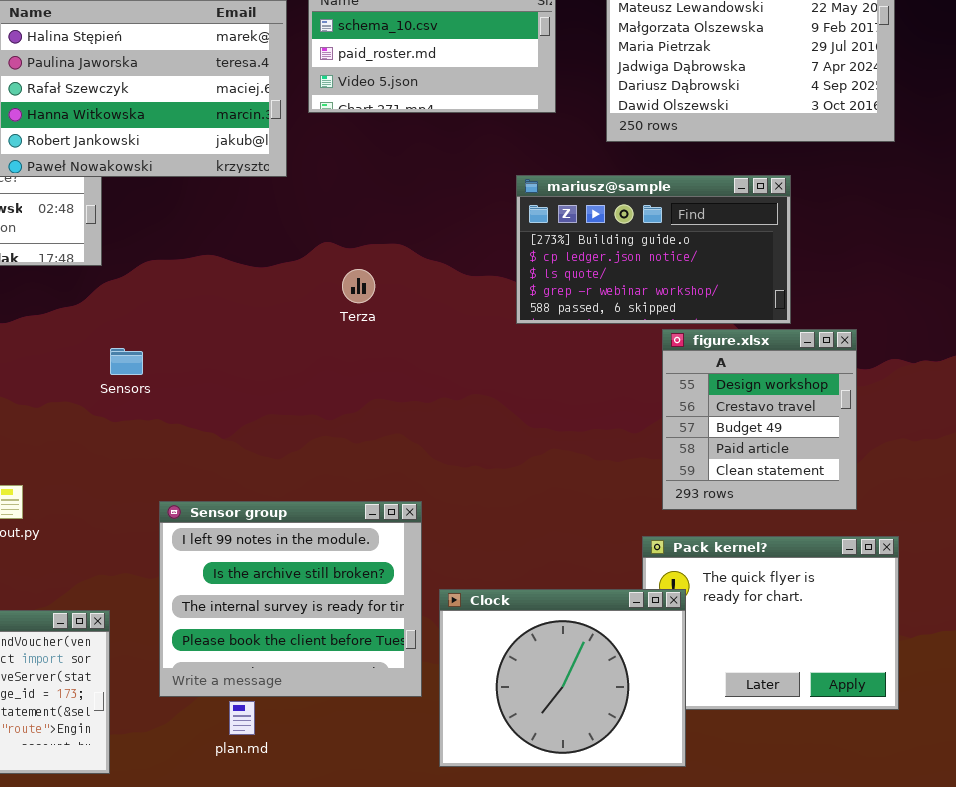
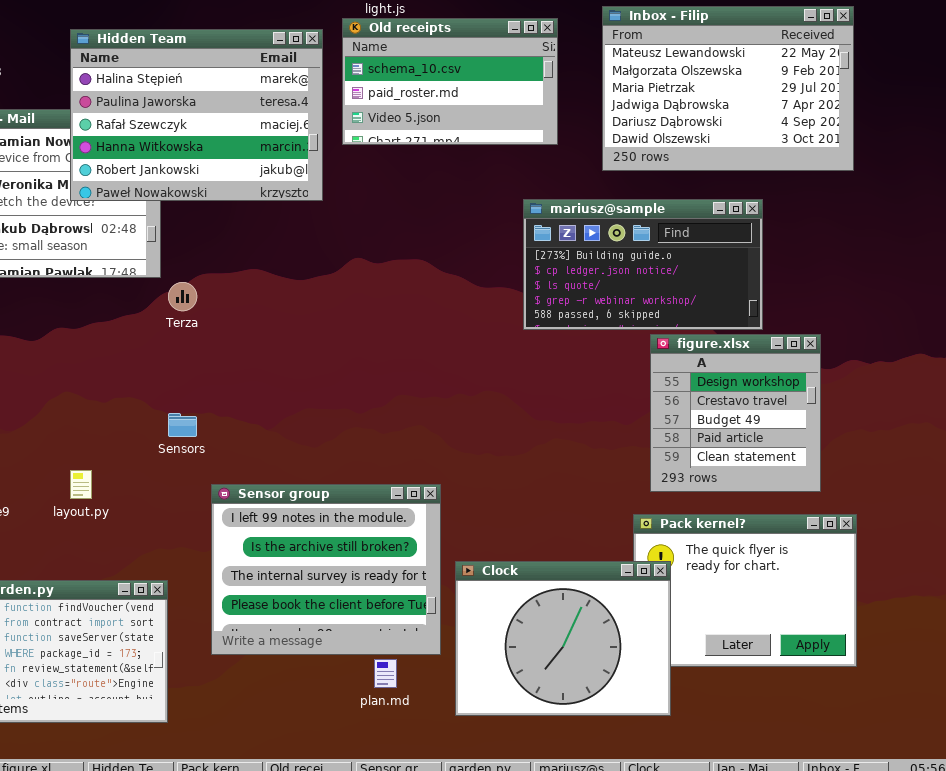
Terza: [342,269,375,303] -> [168,282,197,311], moved
Sensors: [110,348,143,375] -> [168,413,197,437], moved
plan.md: [229,701,255,735] -> [374,659,397,688], moved

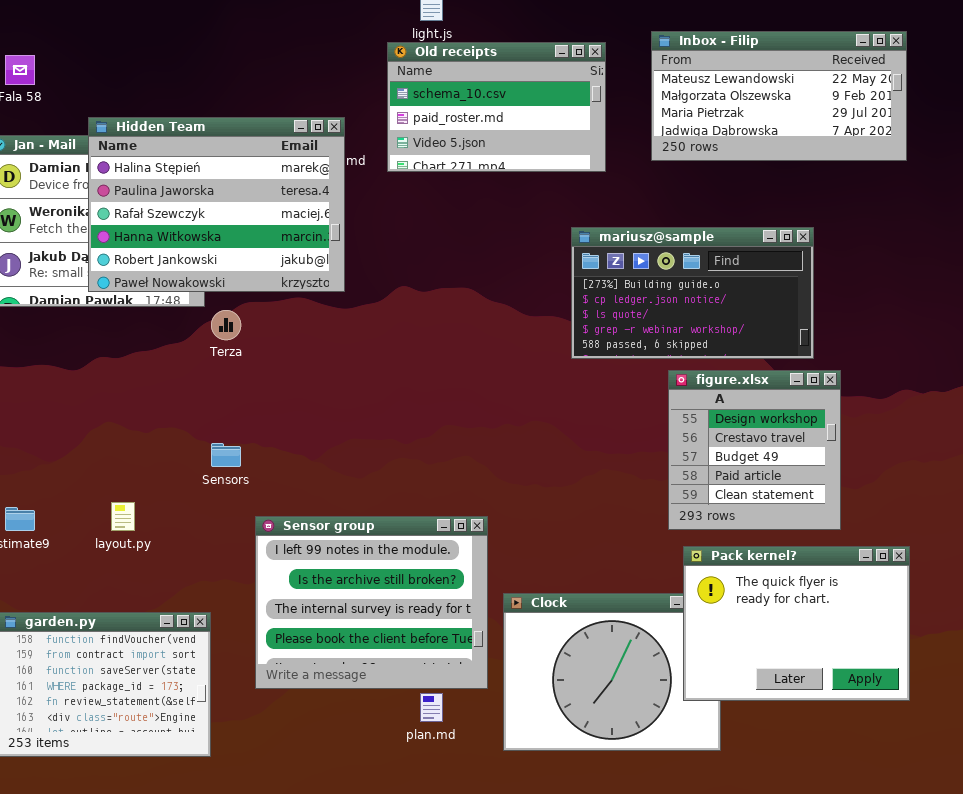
Inbox - Filip: [602,6,854,171] -> [651,31,907,161], resized
Hidden Team: [70,29,323,201] -> [88,117,345,292], moved
figure.xlsx: [650,334,821,492] -> [668,370,841,530], moved
Pack kernel?: [633,514,857,667] -> [683,546,910,701], raised

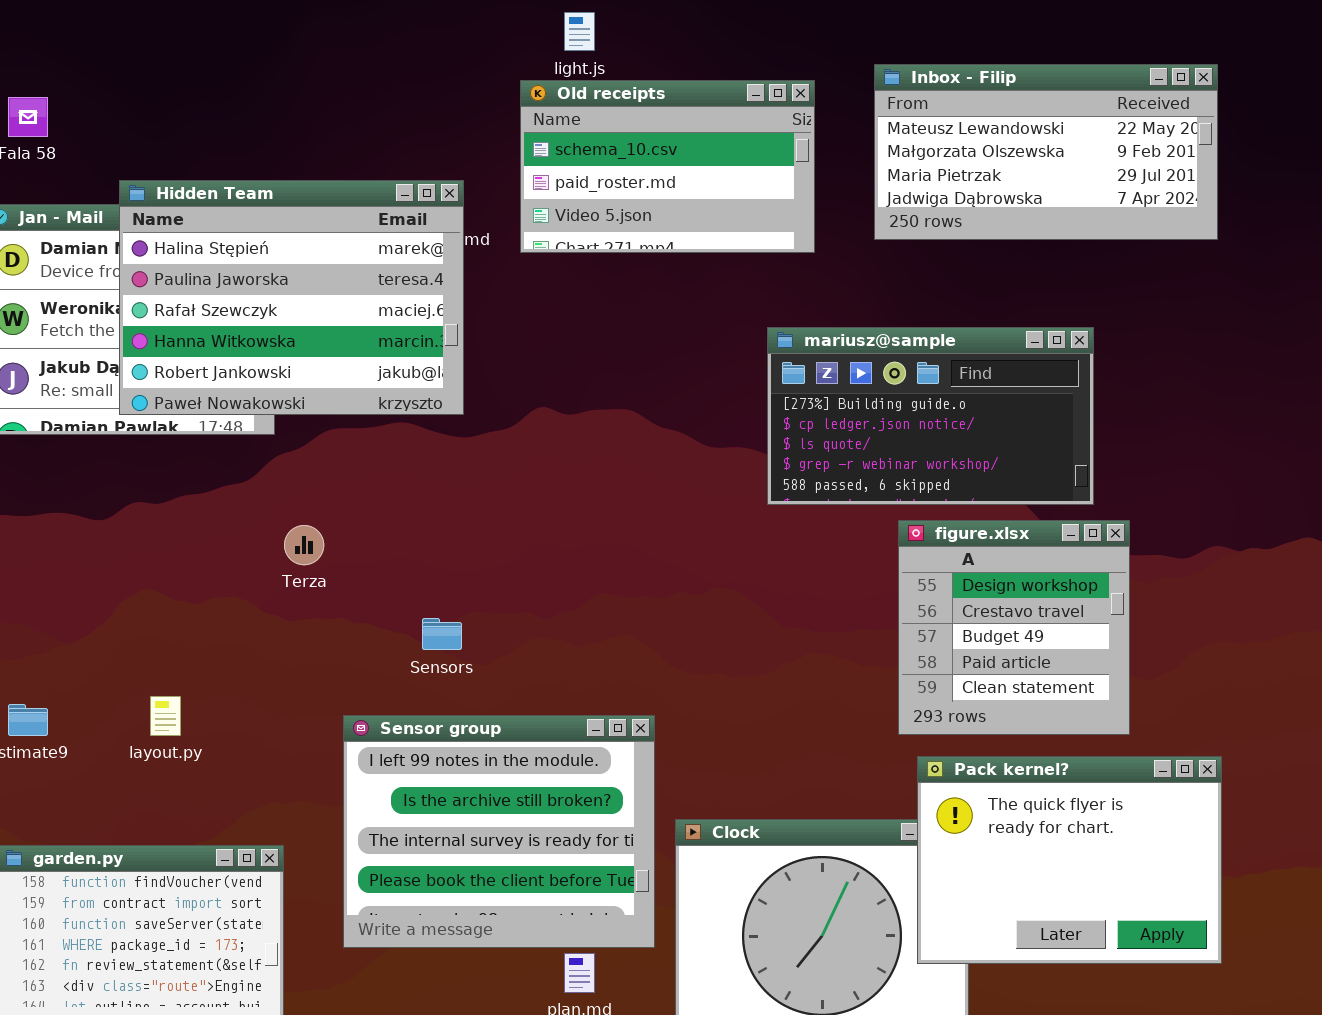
Terza: [211,310,241,340] -> [284,525,324,565], moved
Sensors: [211,443,241,467] -> [422,618,462,650], moved

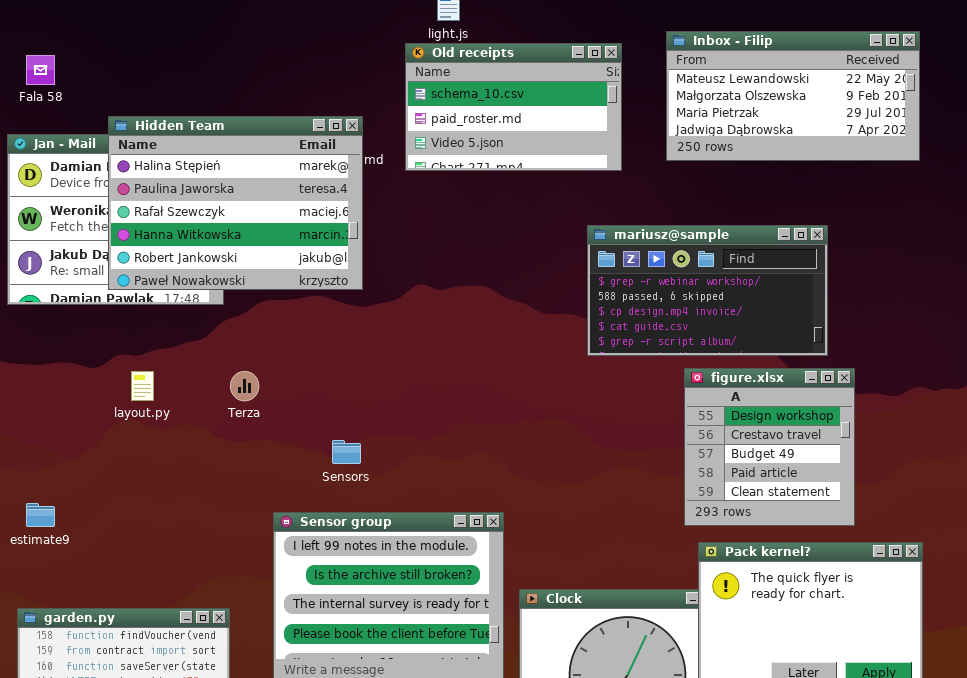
mariusz@sample: [767,327,1094,505] -> [587,225,828,356], scrolled down 3 rows
layout.py: [150,696,181,736] -> [131,371,154,401], moved

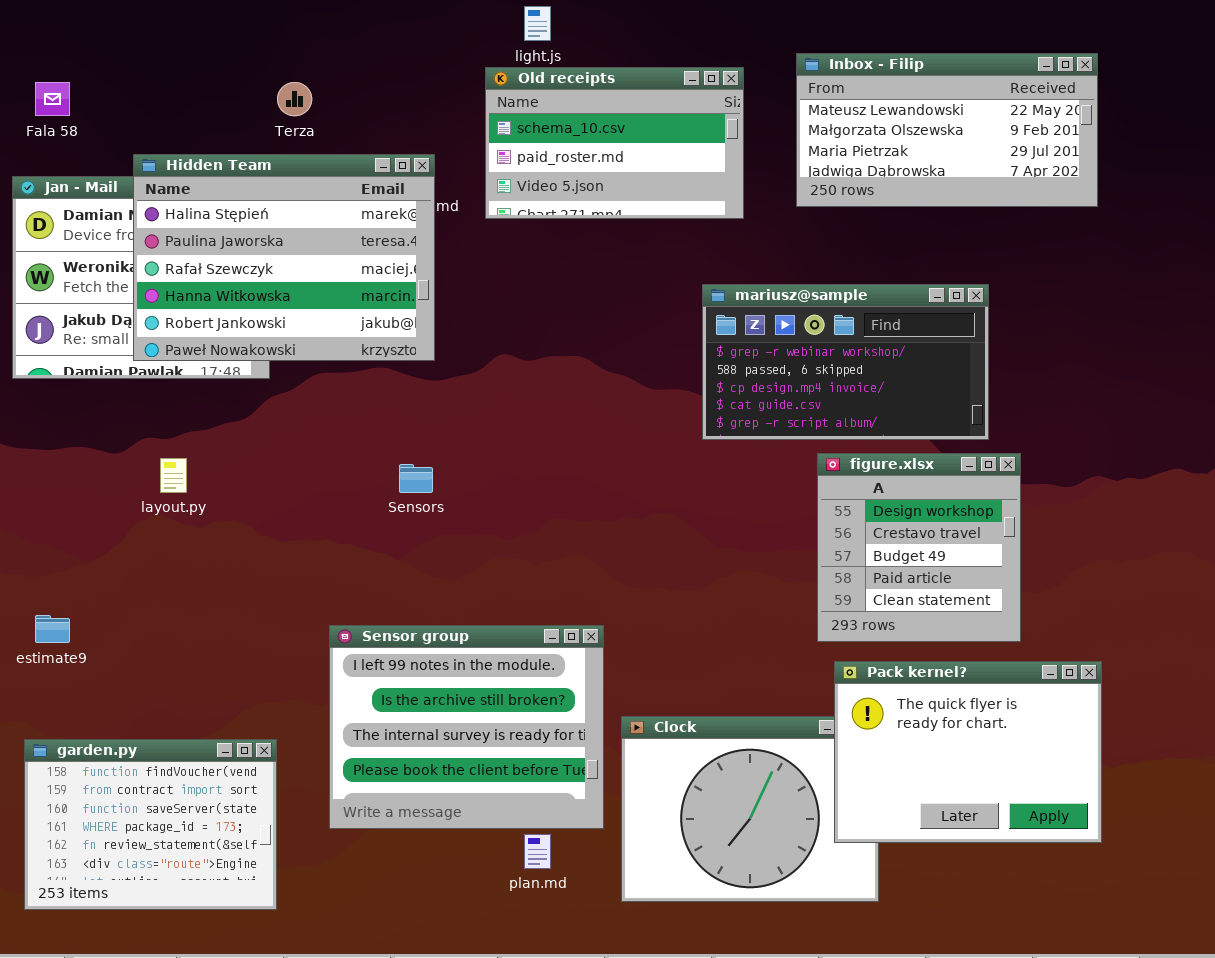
Terza: [230,371,259,401] -> [277,82,312,116], moved
Sensors: [332,440,361,464] -> [399,464,433,493], moved

